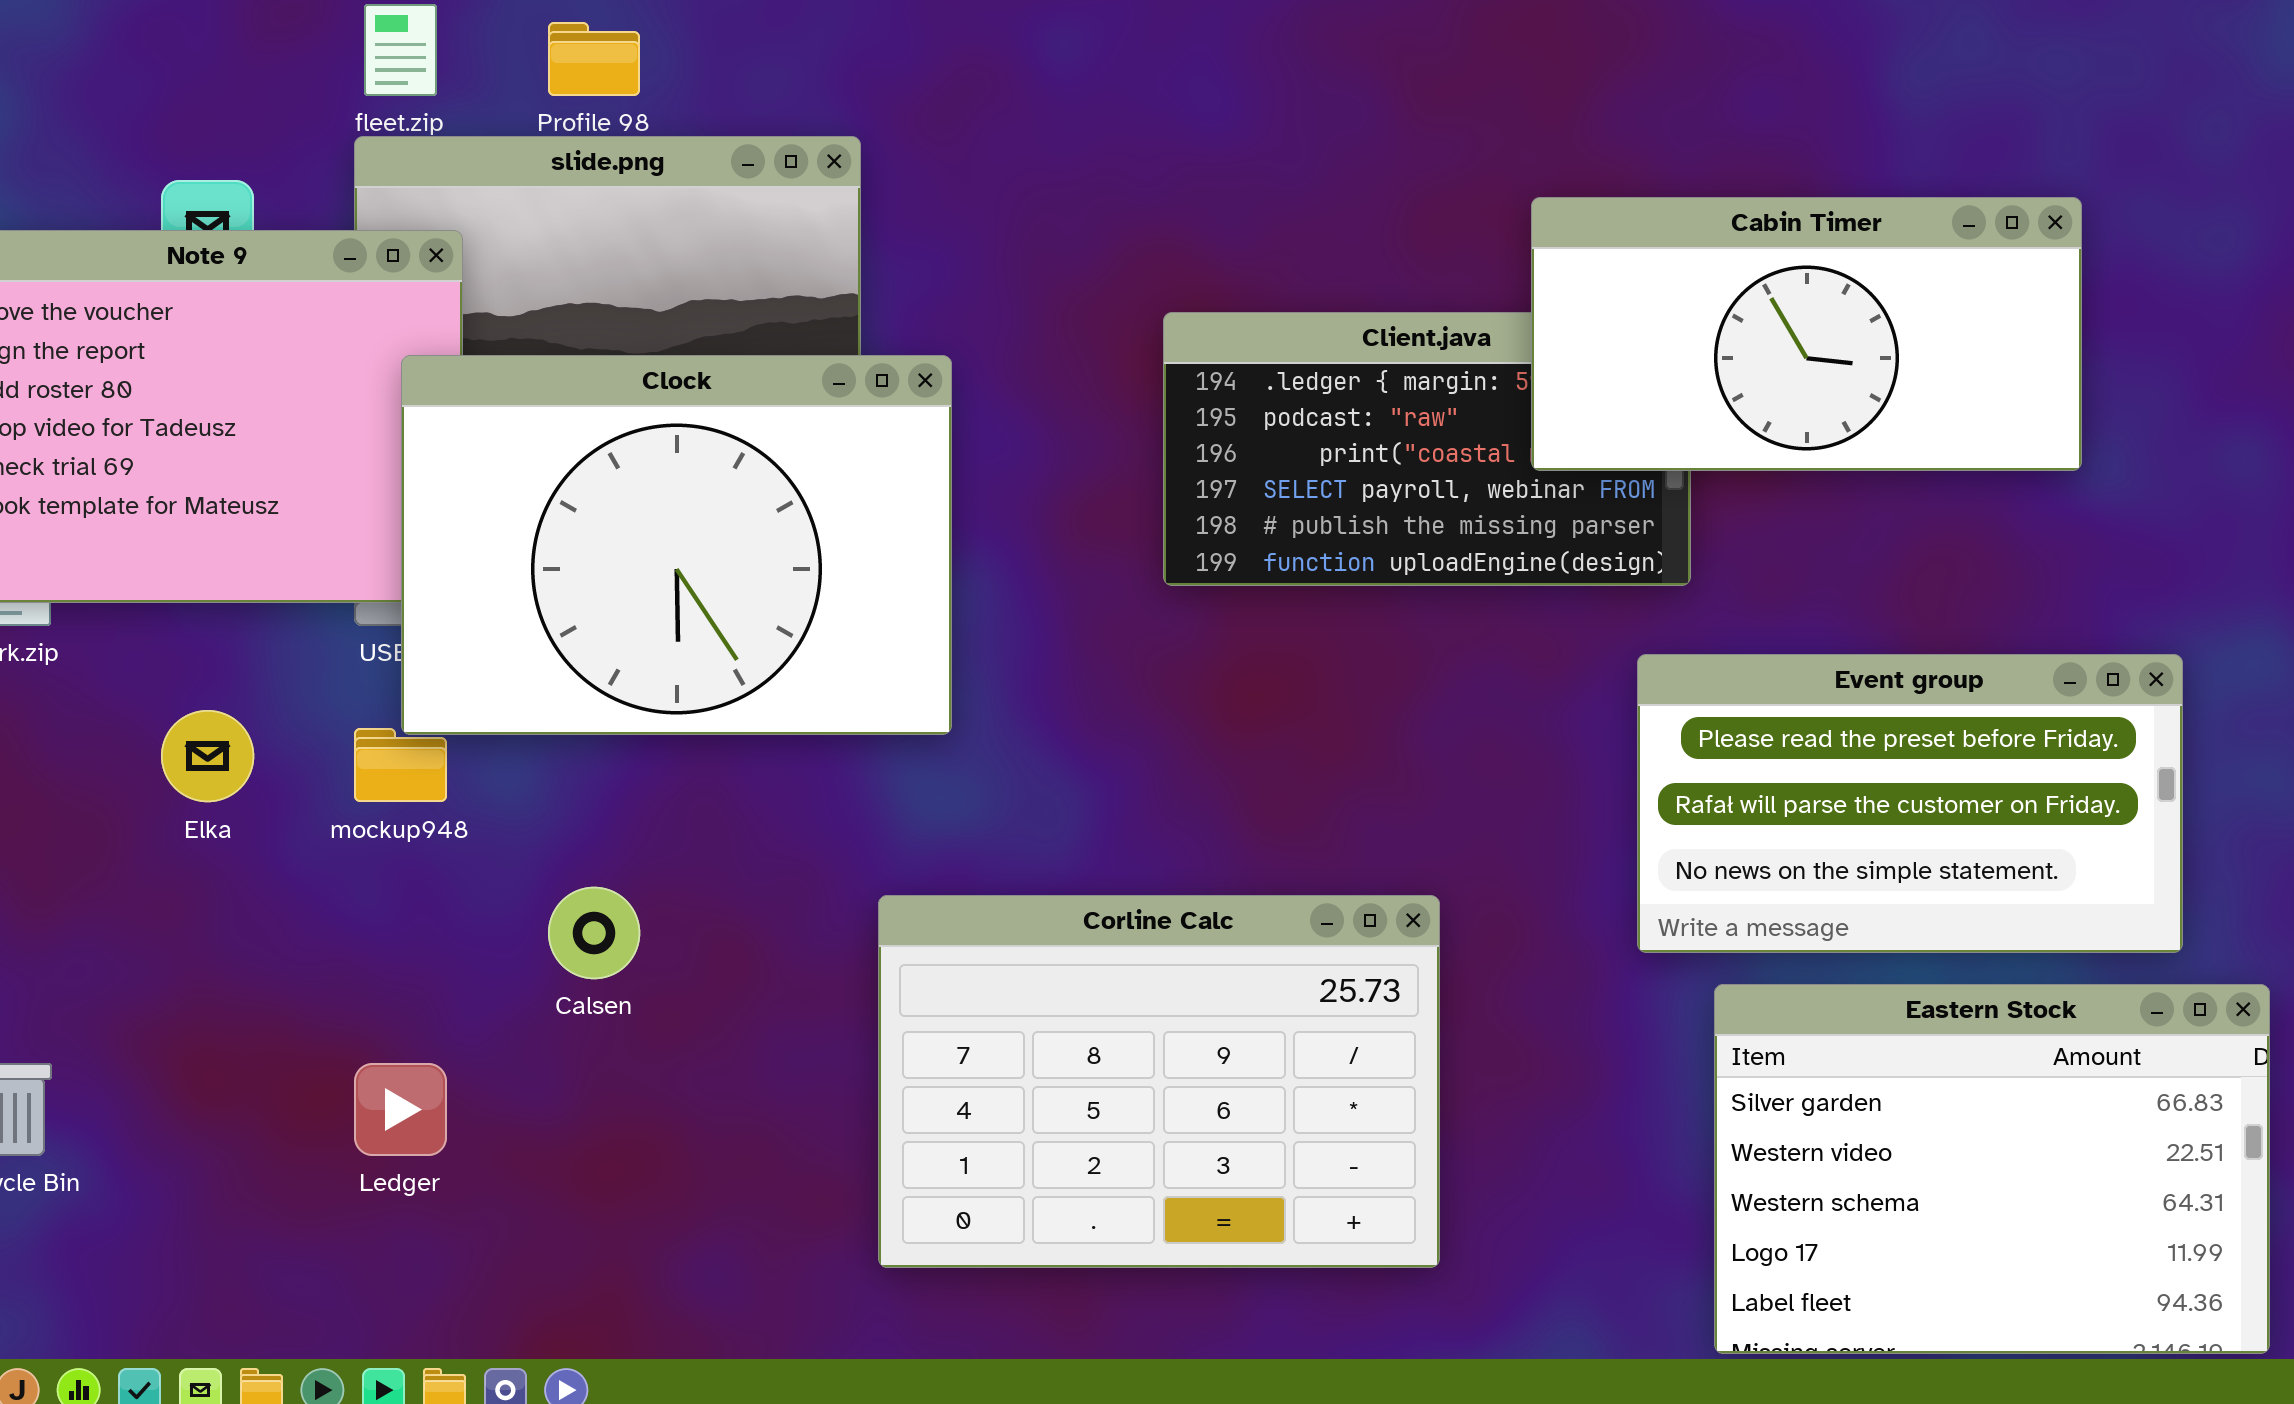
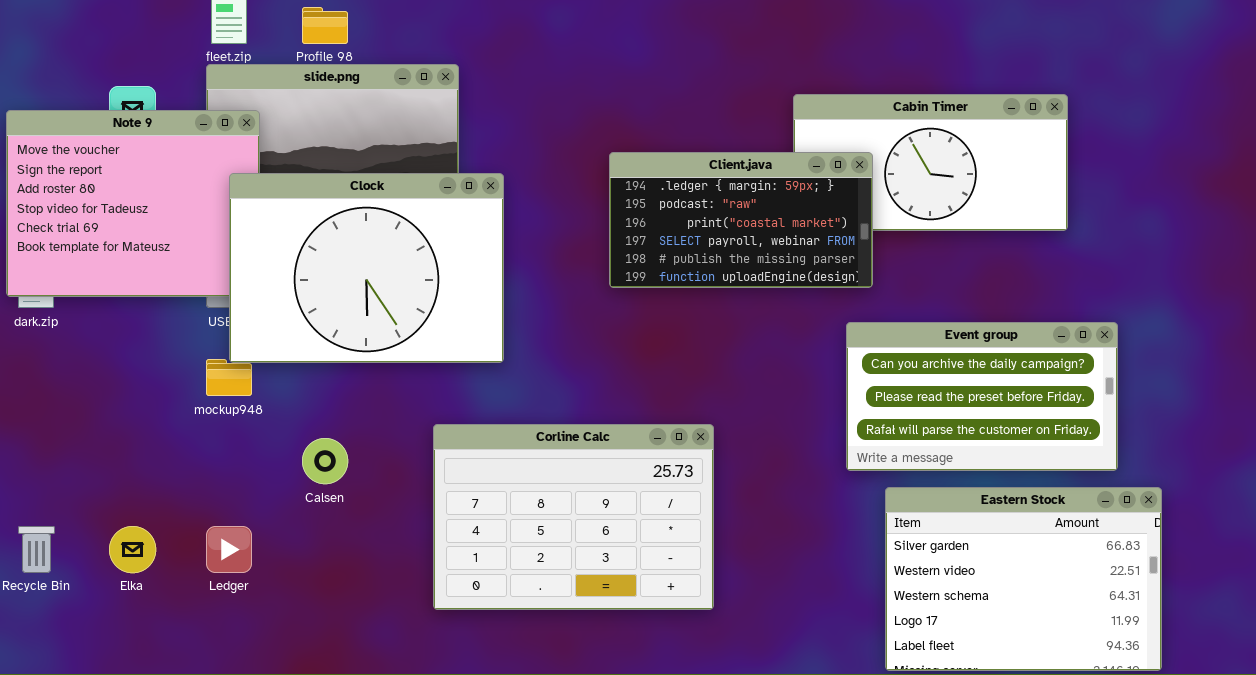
Client.java: [1163,312,1691,586] -> [609,152,873,288], raised
Event group: [1637,654,2183,953] -> [846,322,1118,471], scrolled up 1 row
Elka: [161,710,254,802] -> [109,526,156,573], moved
Corline Calc: [878,895,1440,1268] -> [433,424,714,610], moved

